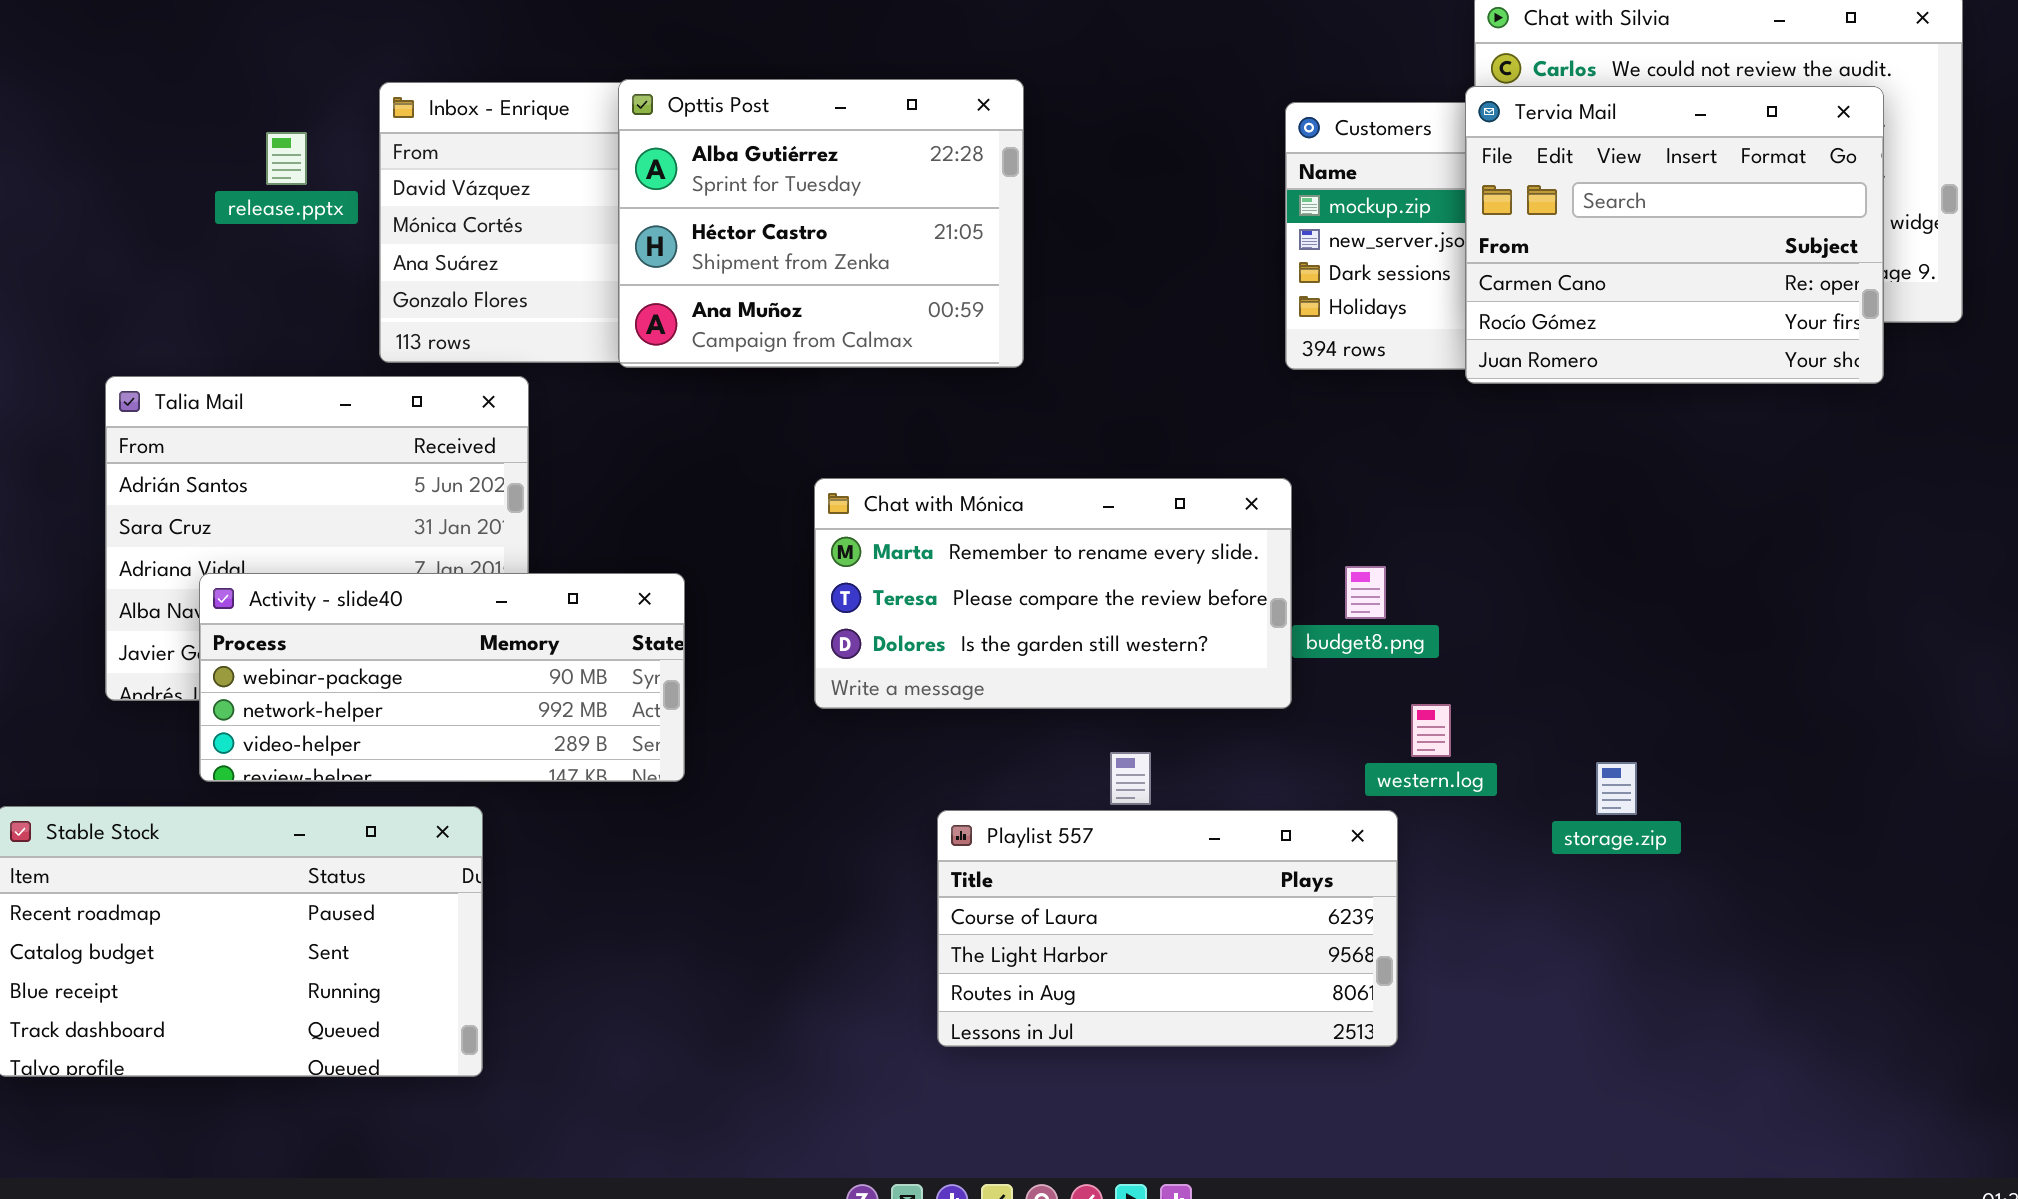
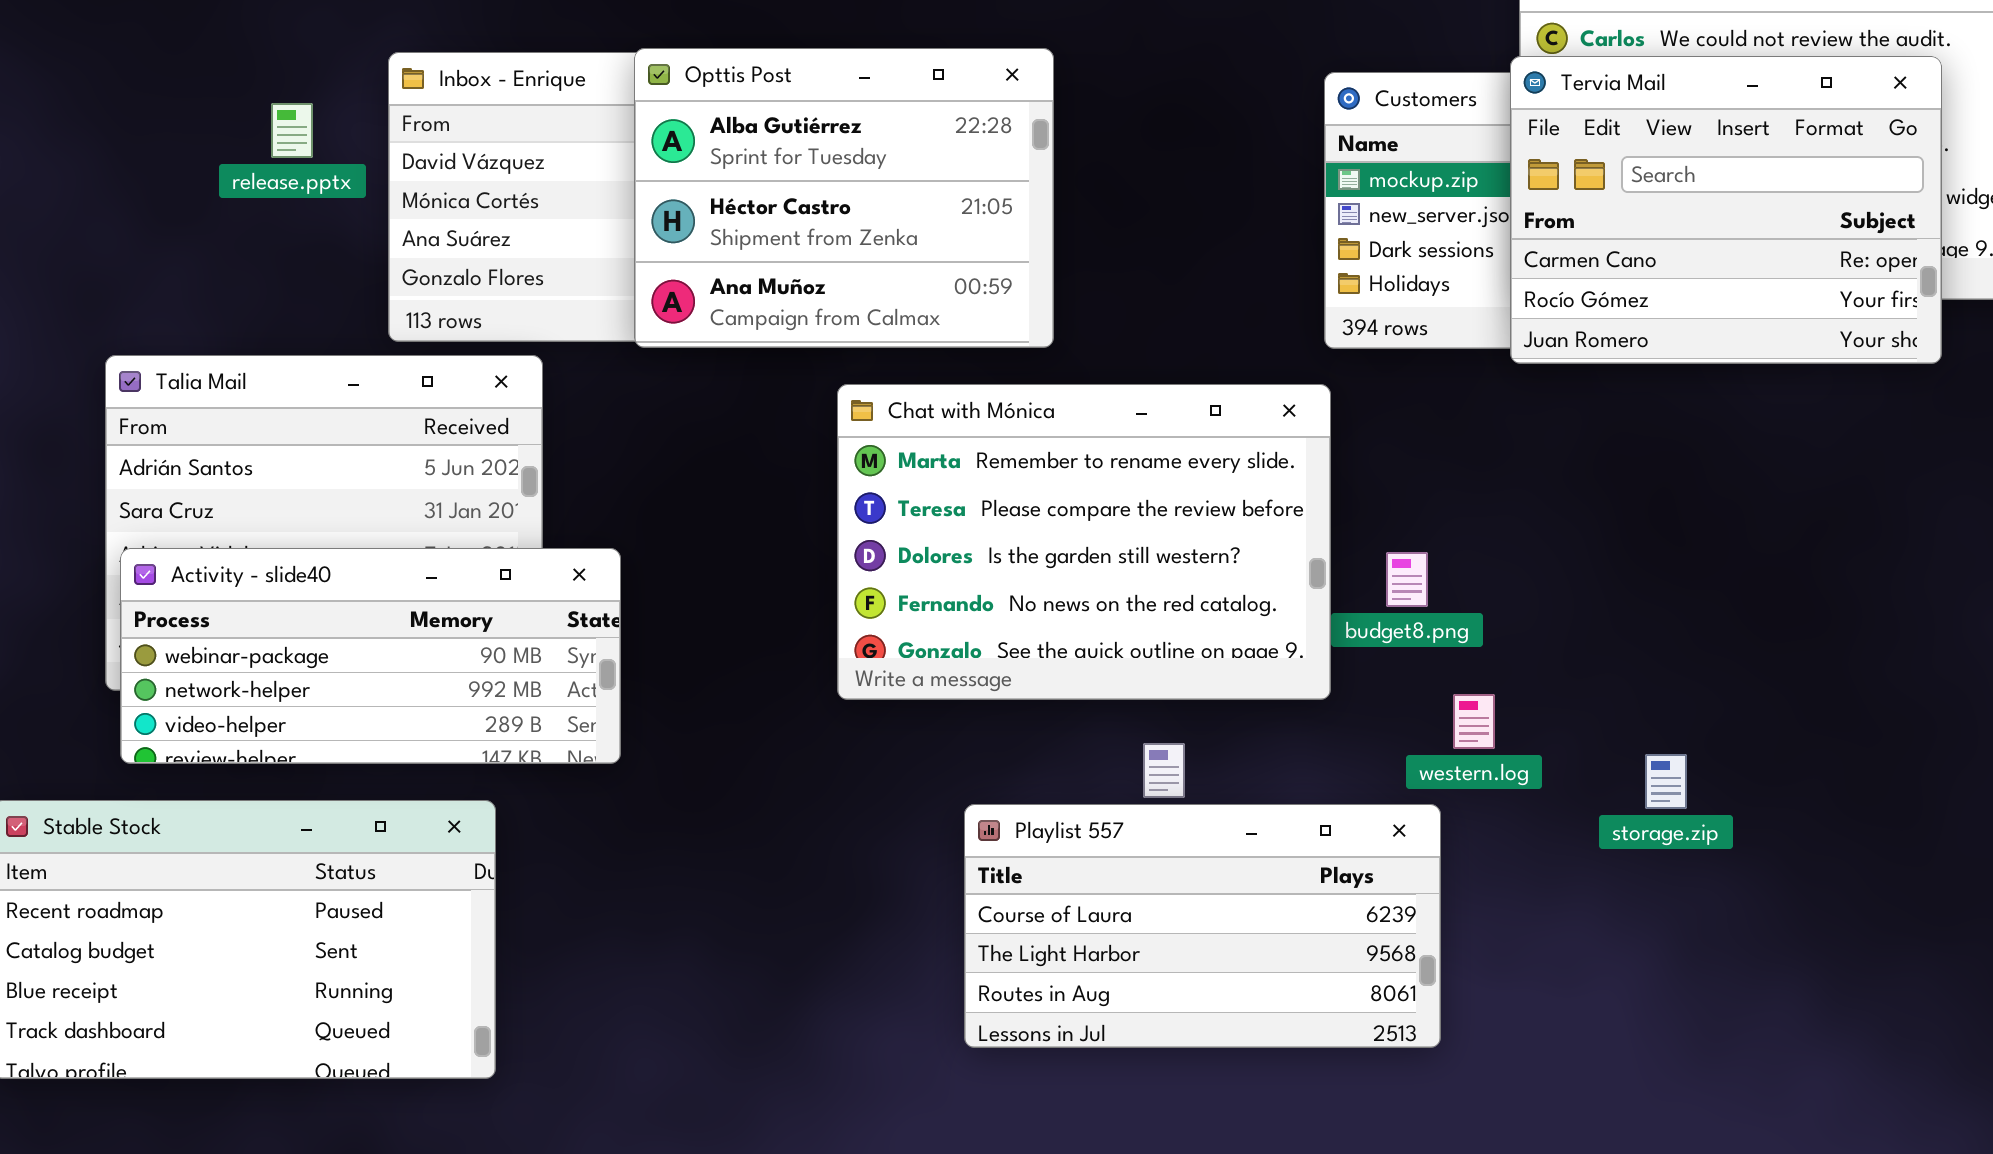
Chat with Mónica: [814,478,1292,709] -> [837,384,1331,700], resized
Activity - slide40: [199,573,685,782] -> [120,548,621,764], moved

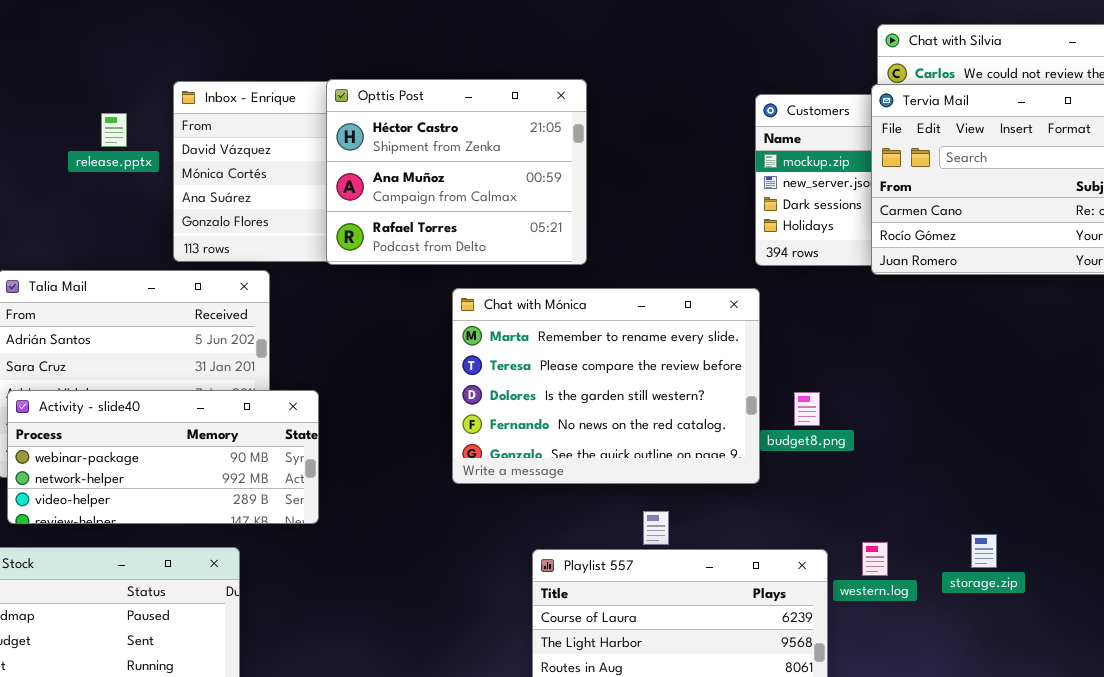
Opttis Post: [634,48,1054,348] -> [326,79,587,265], scrolled down 1 row
western.log: [1453,694,1495,749] -> [862,542,888,576], moved
storage.zip: [1645,754,1687,809] -> [971,534,997,568], moved

